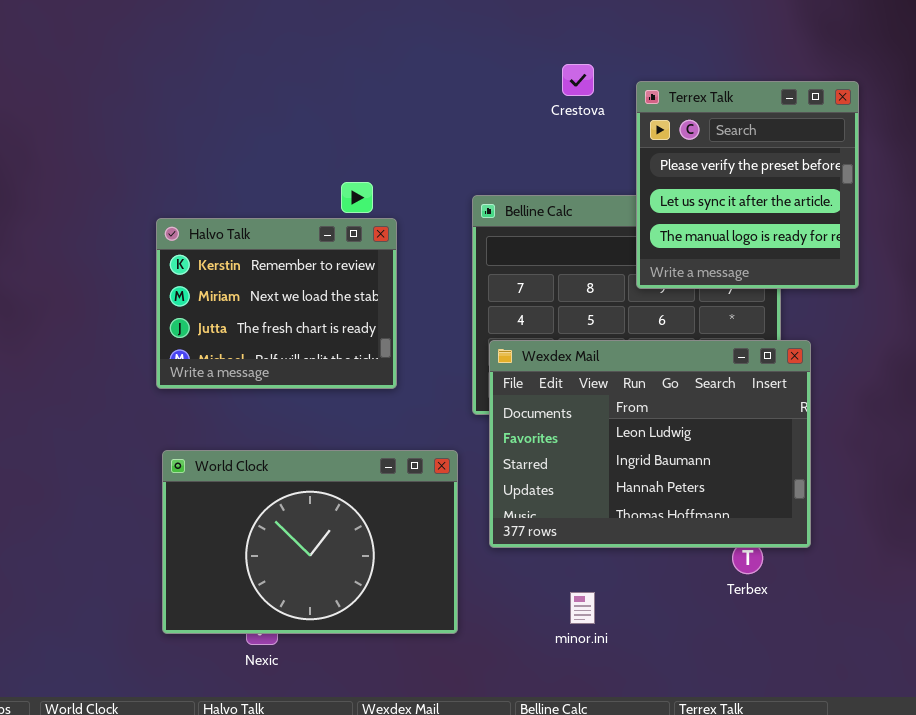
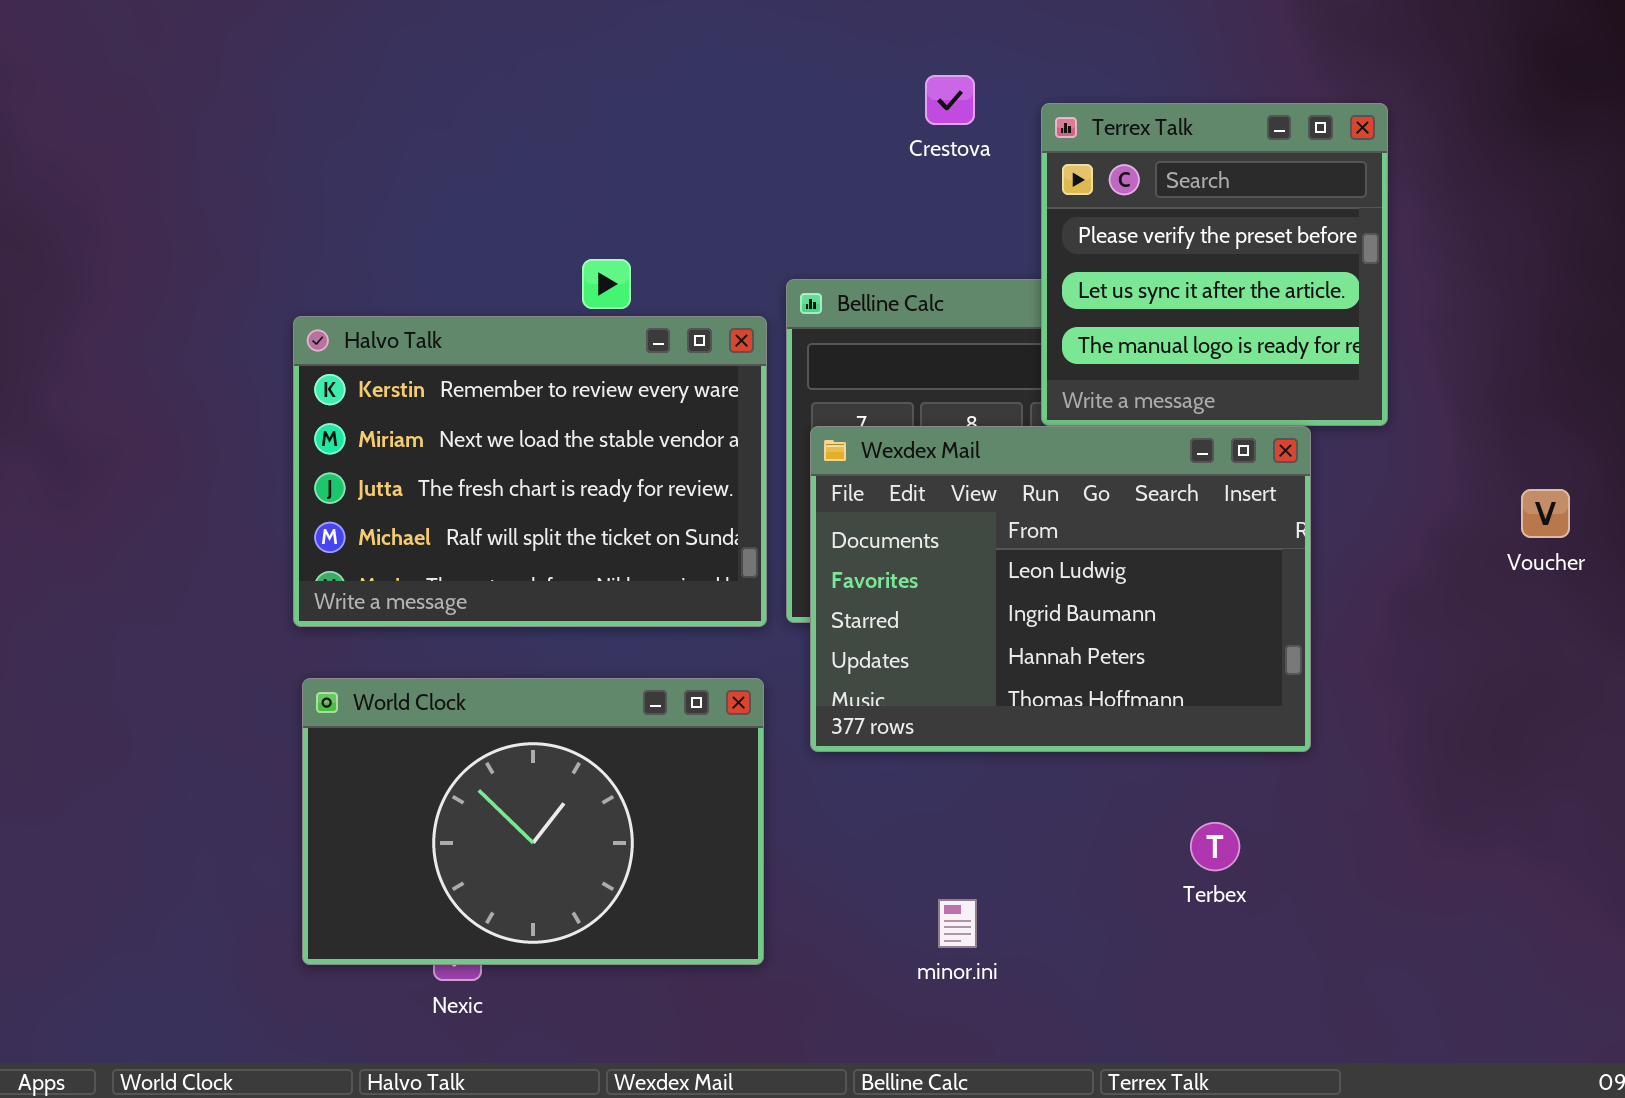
Halvo Talk: [156,218,397,389] -> [293,316,767,627], resized
Wexdex Mail: [489,340,811,548] -> [810,426,1311,752], moved

